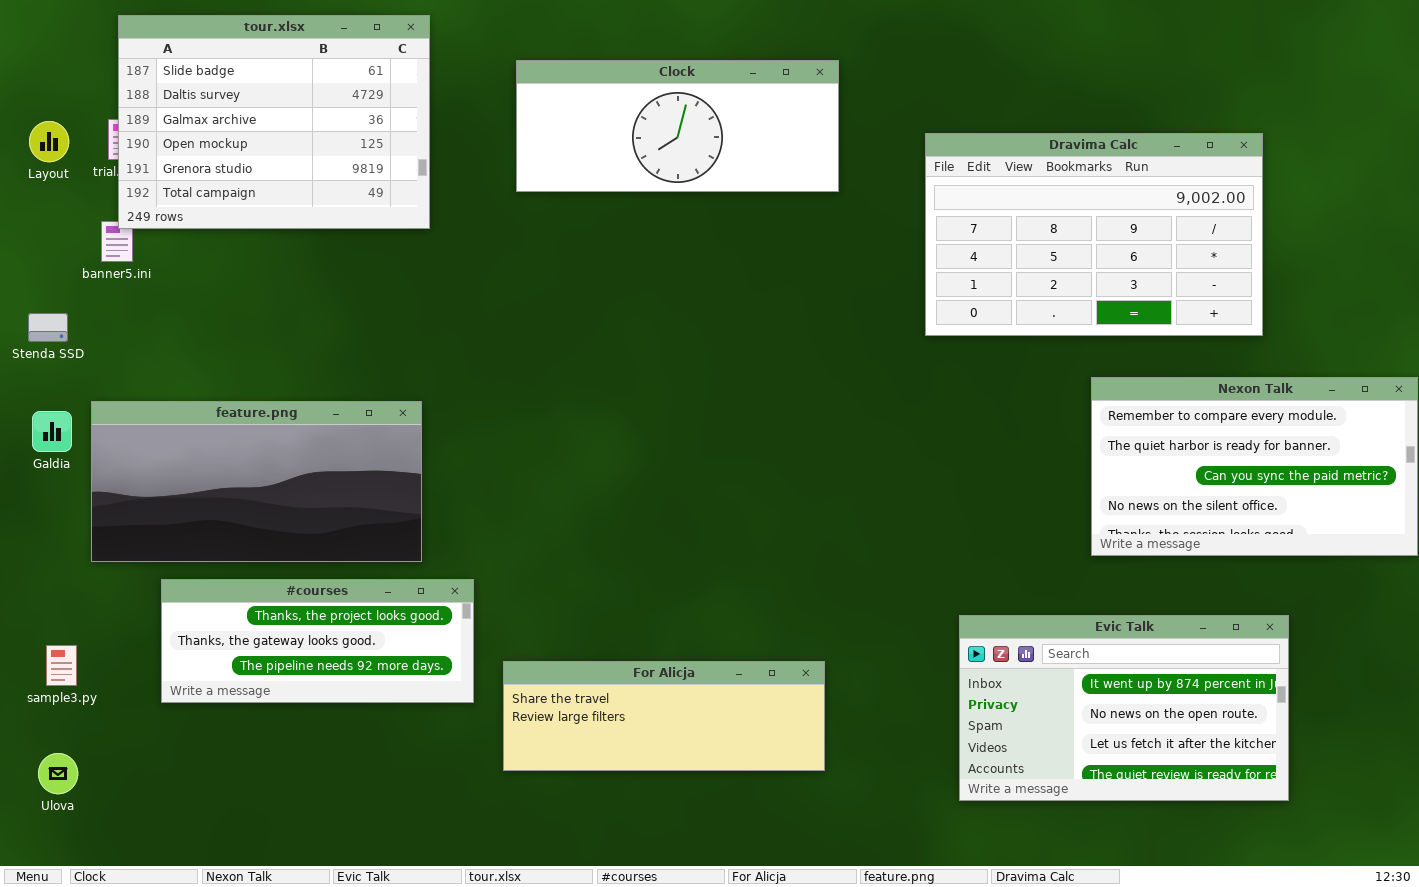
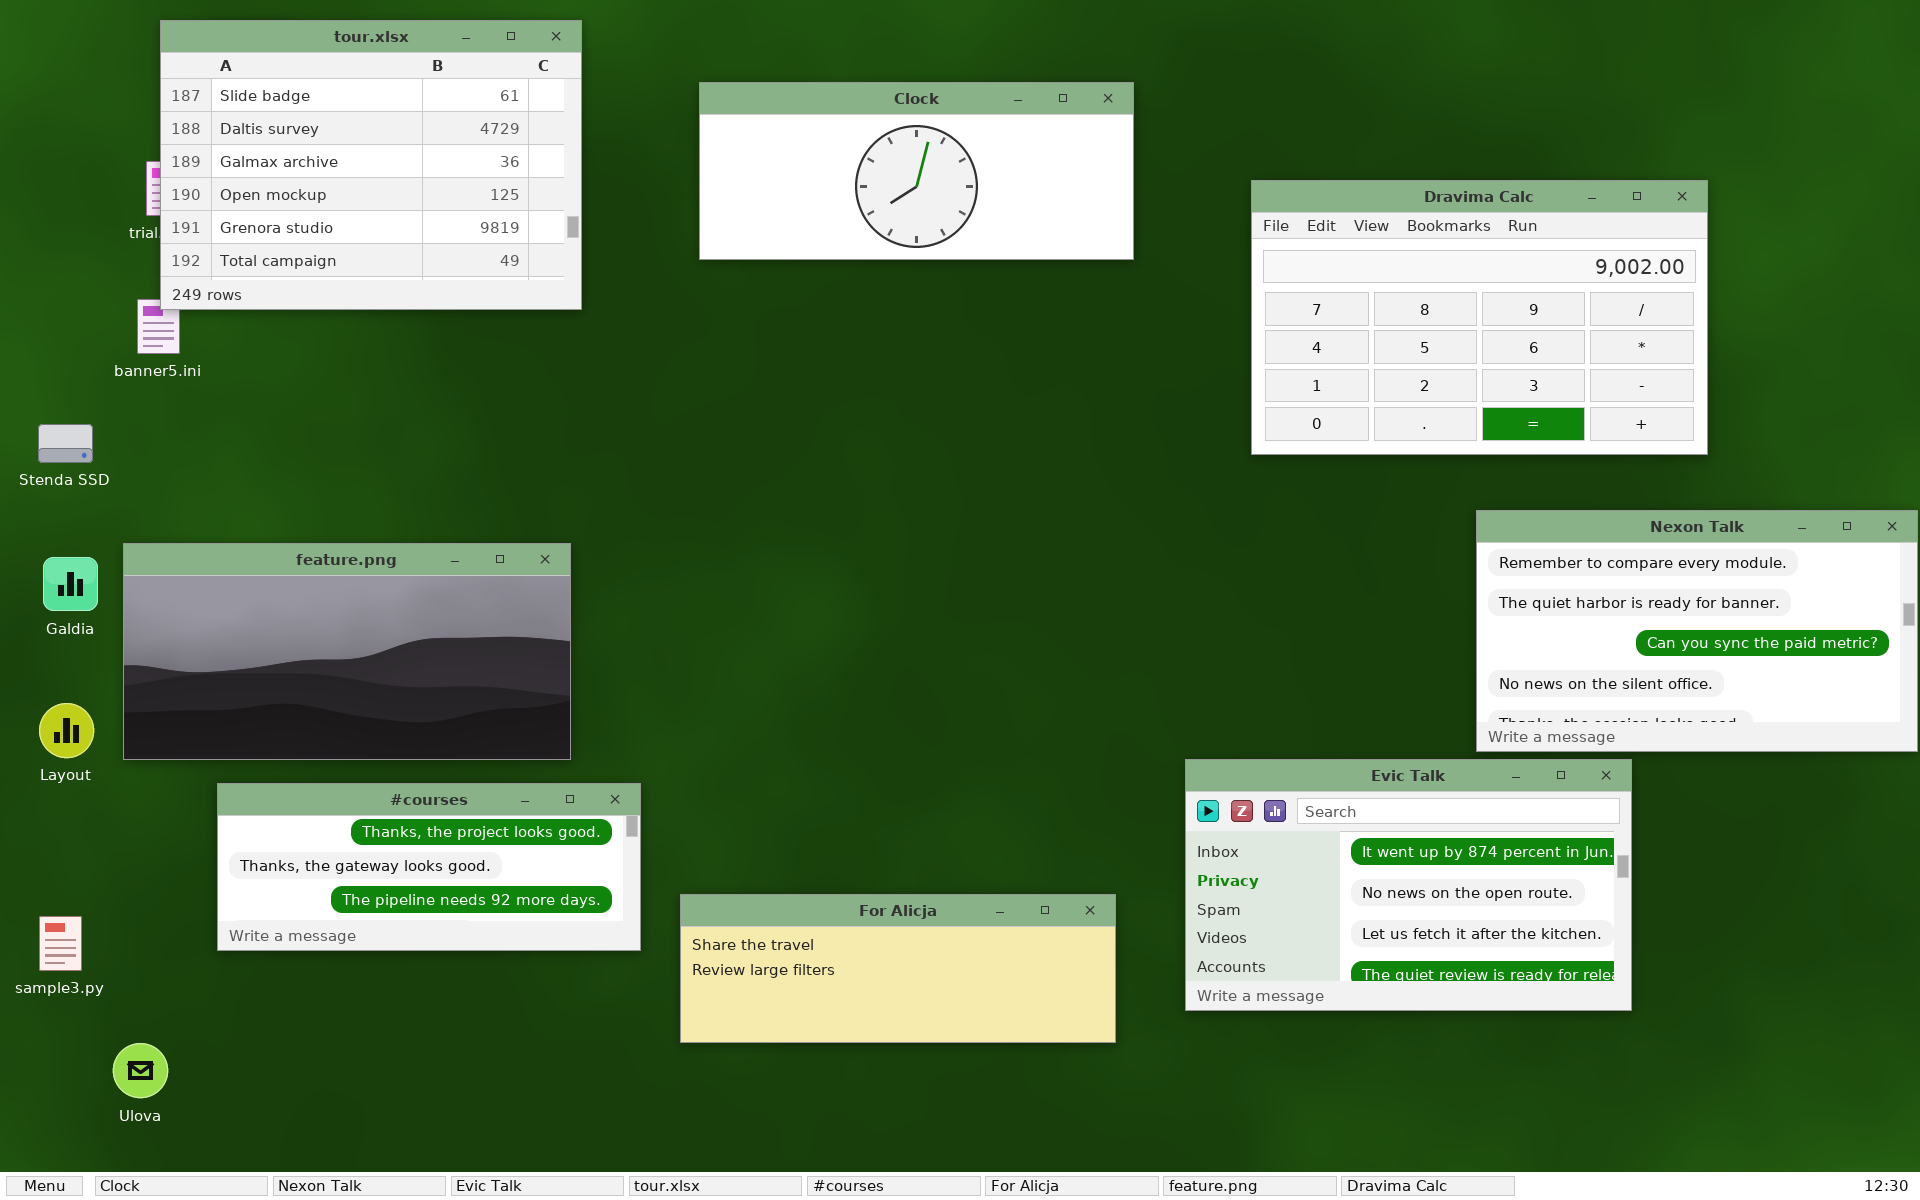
Layout: [29,121,69,162] -> [39,703,94,758], moved
Evic Talk: [959,615,1289,801] -> [1185,759,1632,1011], moved
sample3.py: [46,645,77,686] -> [39,916,82,971], moved
Ulova: [38,753,78,794] -> [113,1043,168,1098], moved

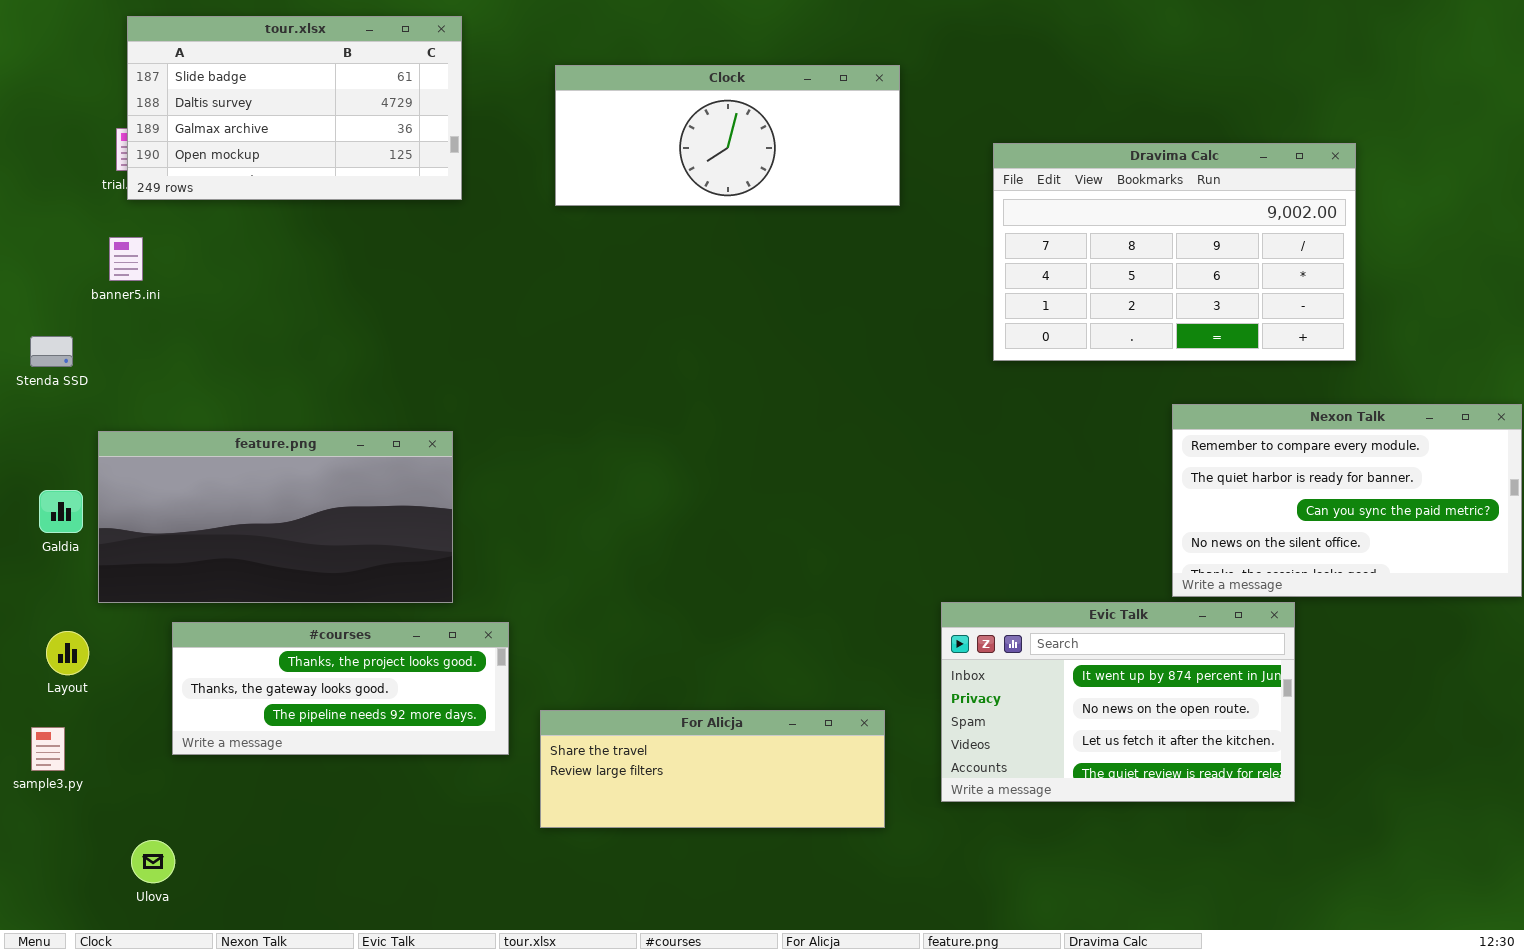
tour.xlsx: [160,20,582,310] -> [127,16,462,200], resized
Galdia: [43,557,98,611] -> [39,490,83,533], moved
Layout: [39,703,94,758] -> [46,631,89,675], moved
Ulova: [113,1043,168,1098] -> [131,840,175,883], moved

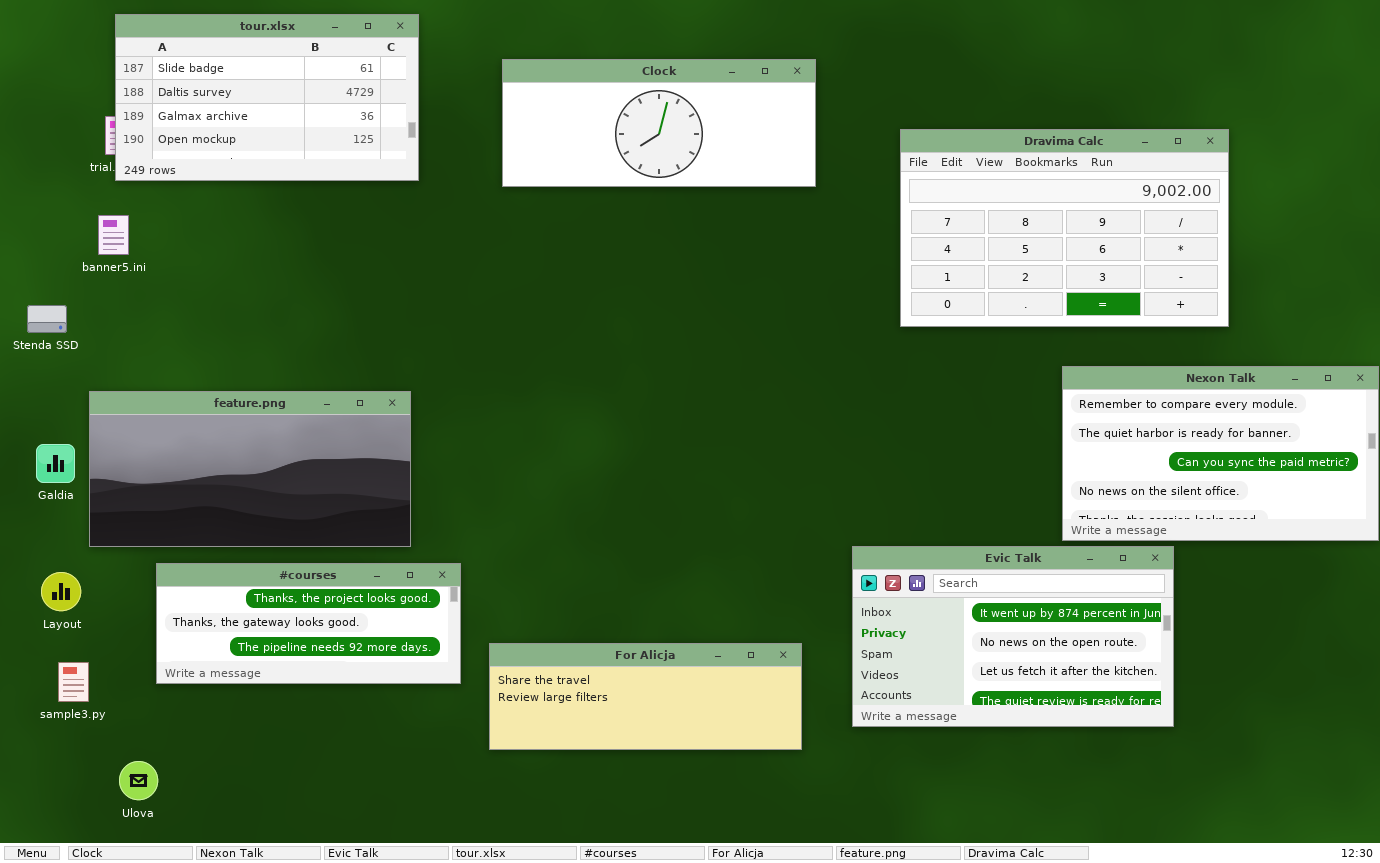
sample3.py: [31,727,65,771] -> [58,662,89,702], moved

